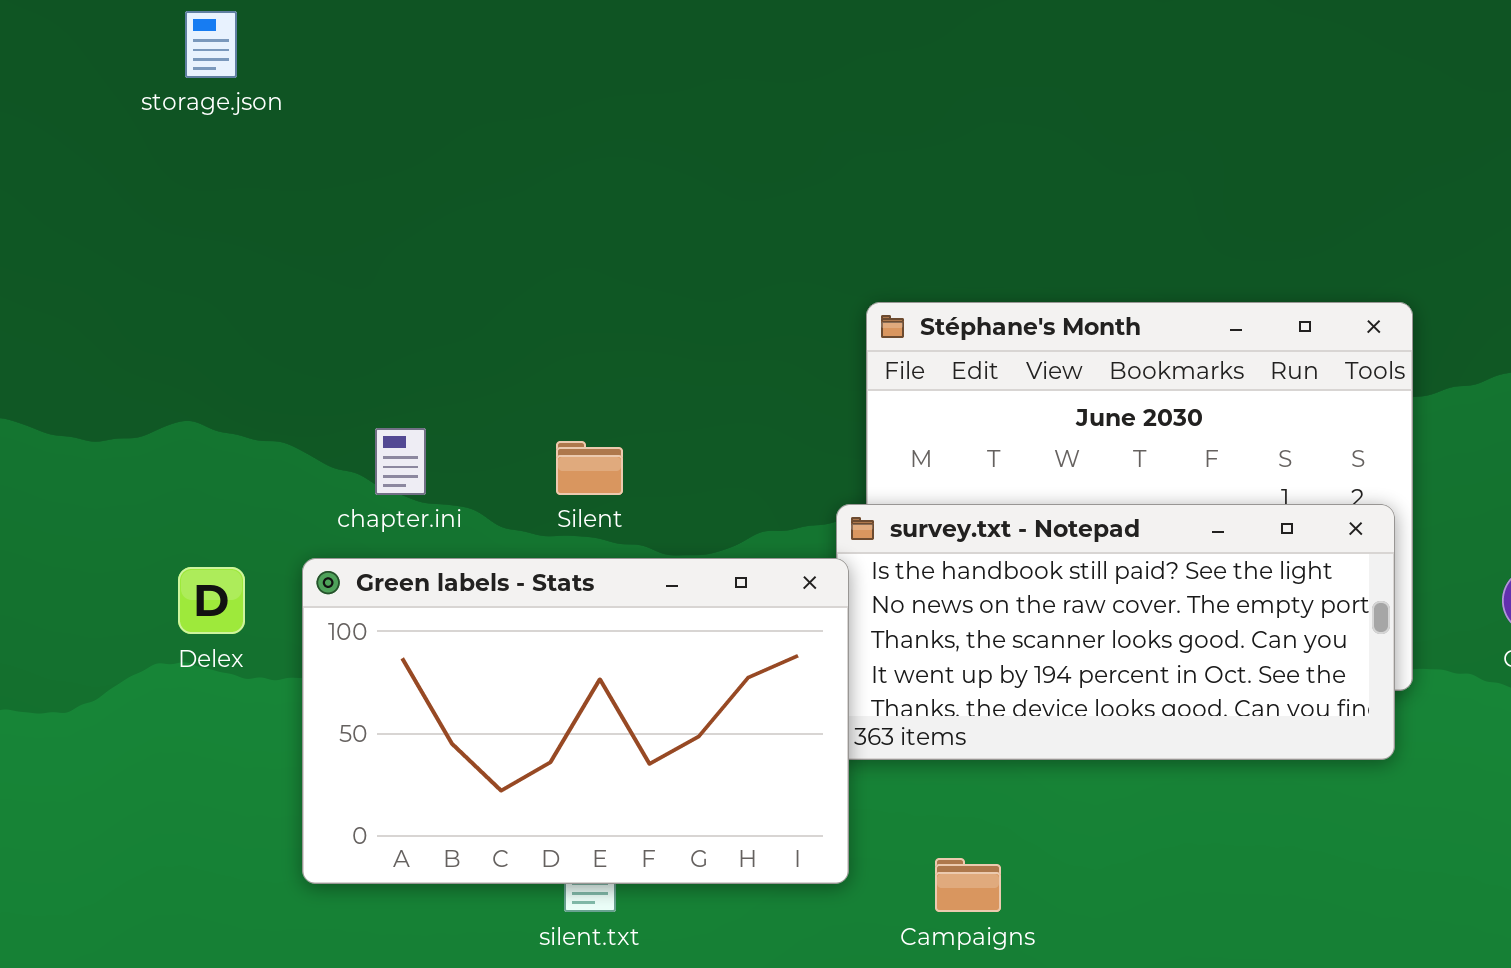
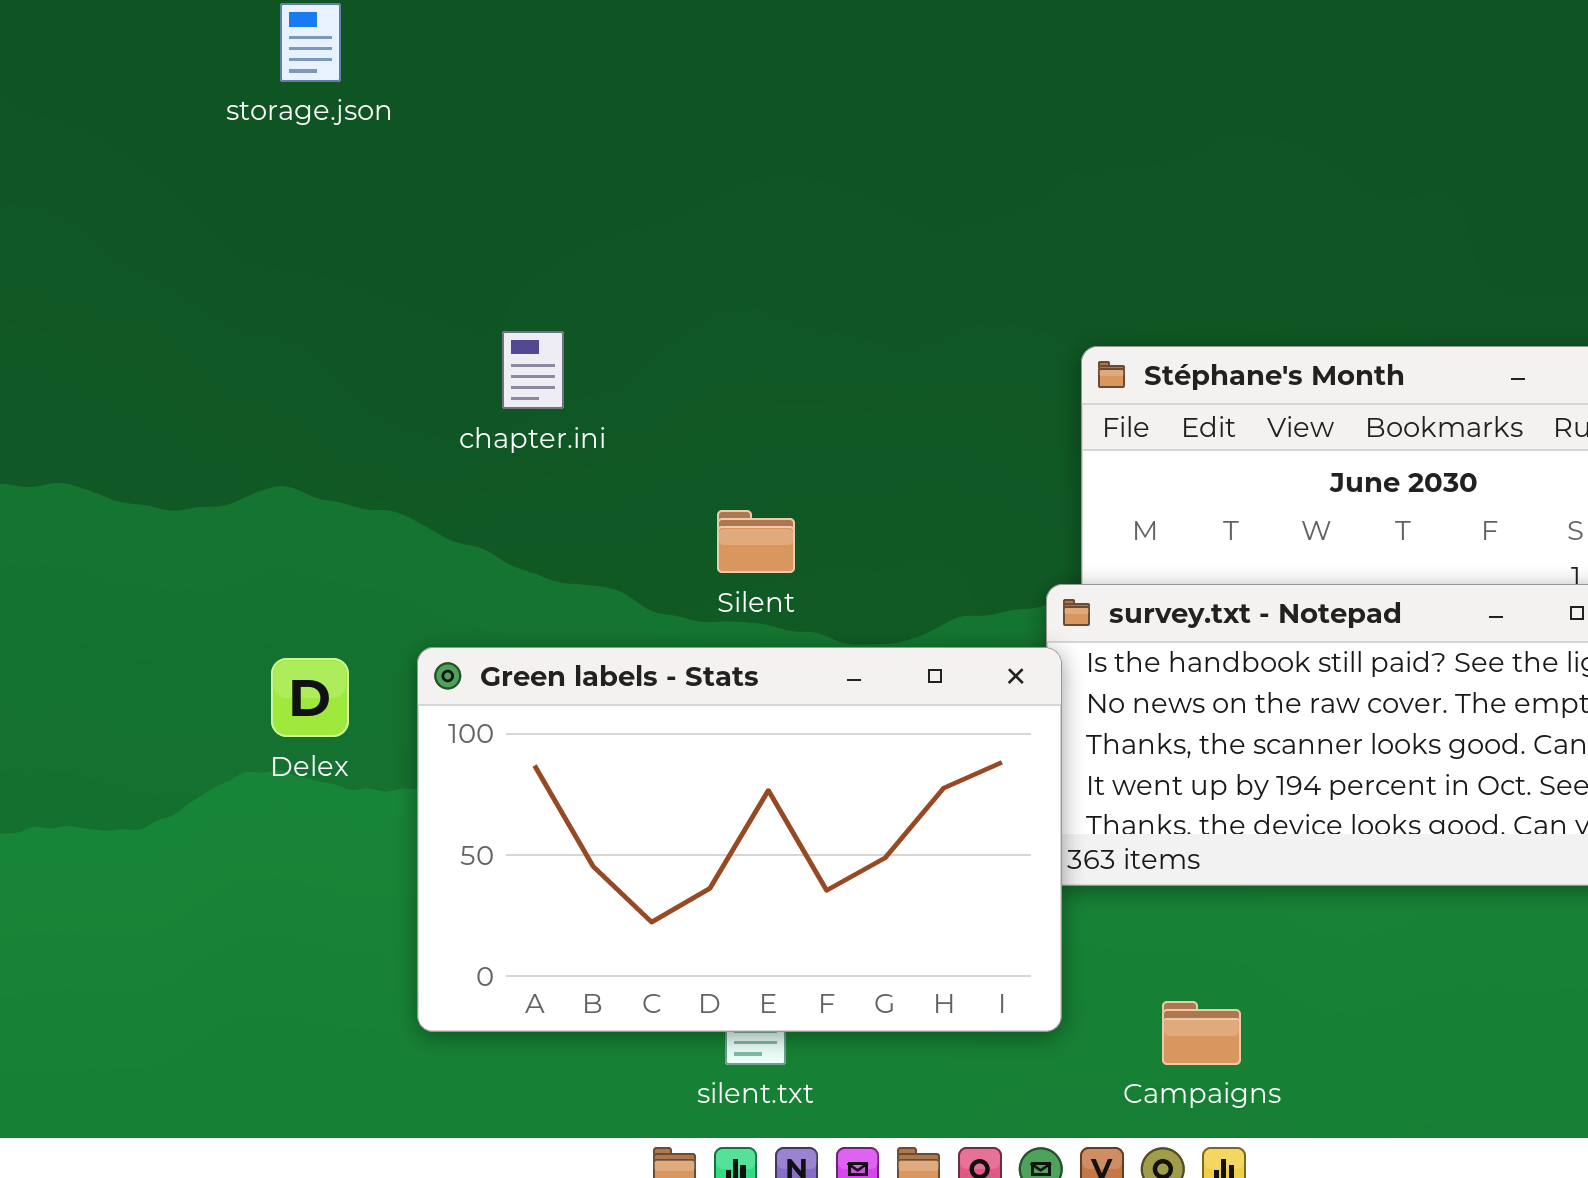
chapter.ini: [375,428,426,495] -> [502,331,564,409], moved

